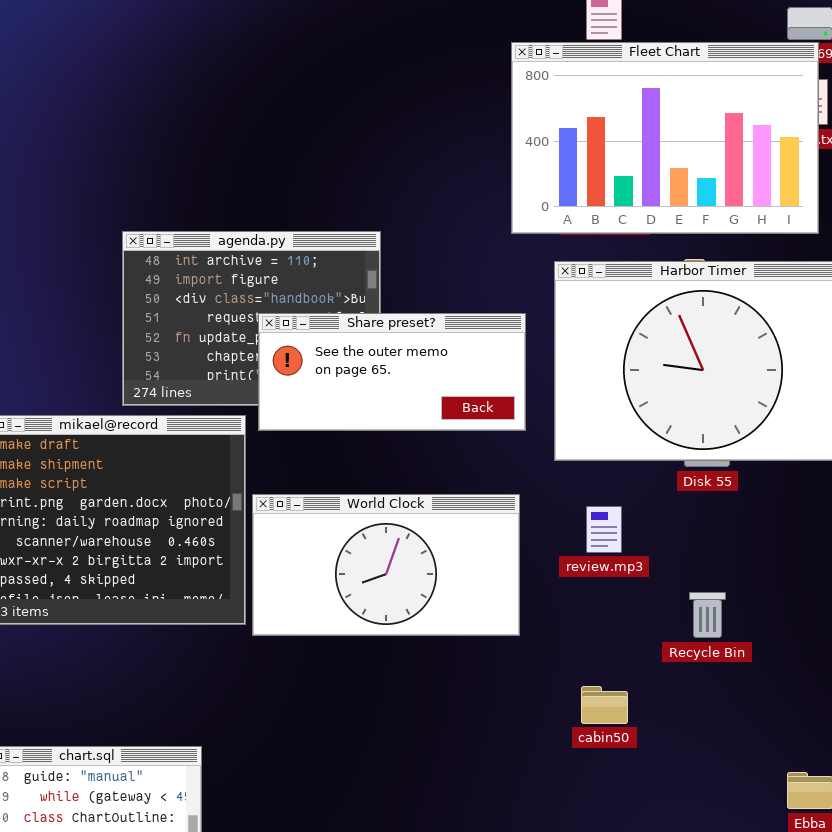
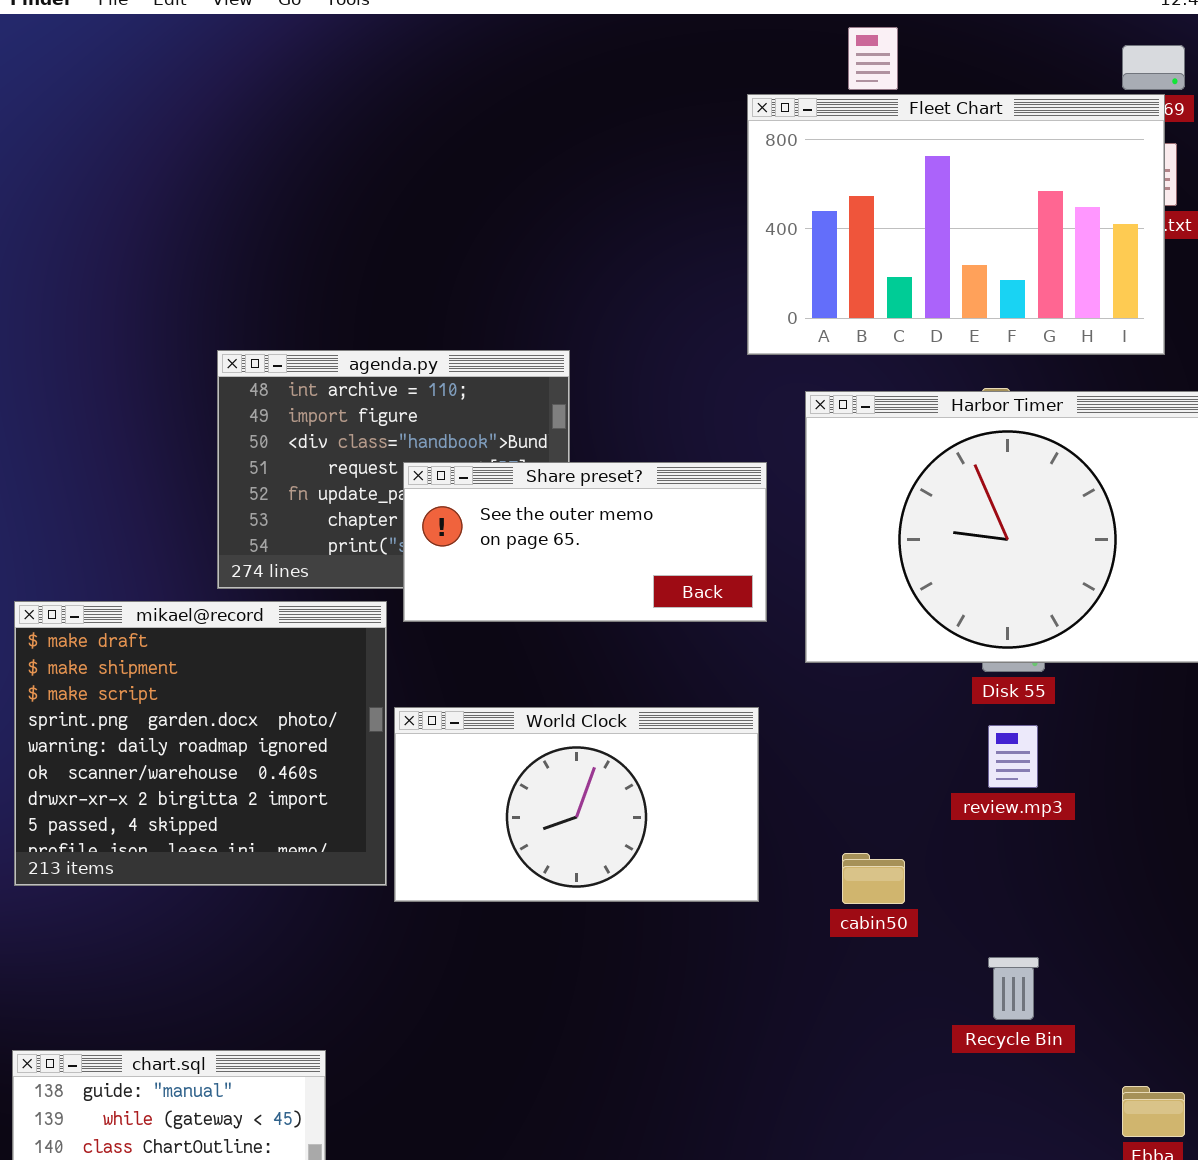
review.mp3: [586,506,622,553] -> [988,725,1038,788], moved
Recycle Bin: [689,592,726,638] -> [988,957,1039,1020], moved
cabin50: [581,686,628,724] -> [842,853,905,904], moved

